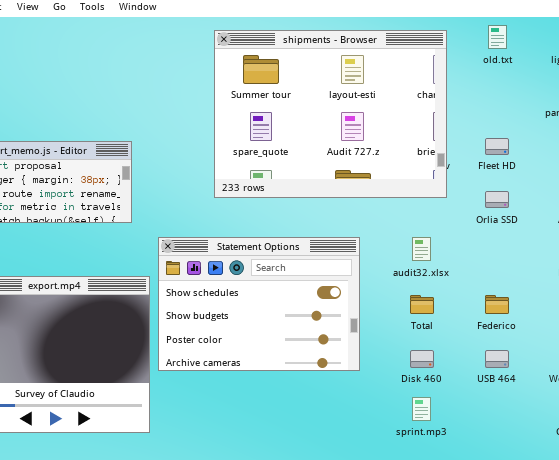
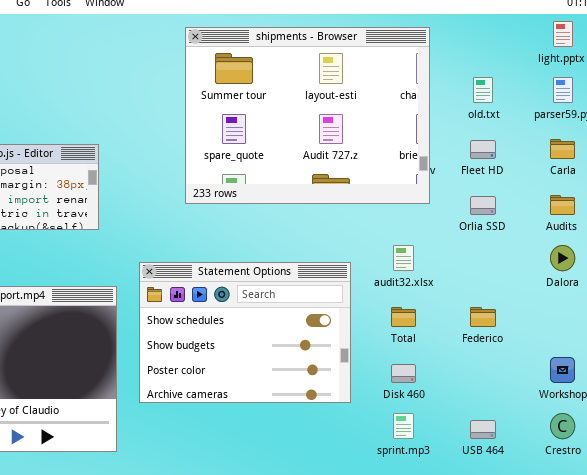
old.txt: [488,25,507,49] -> [473,77,493,103], moved
Statement Options: [158,237,360,371] -> [139,262,351,403], moved
USB 464: [485,350,509,368] -> [470,420,496,439], moved

